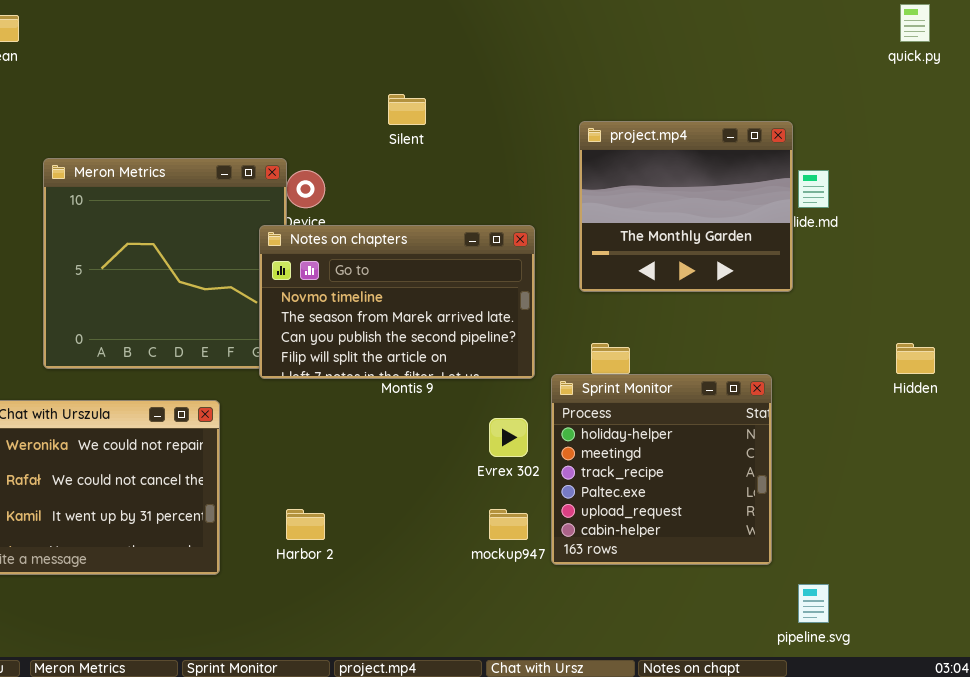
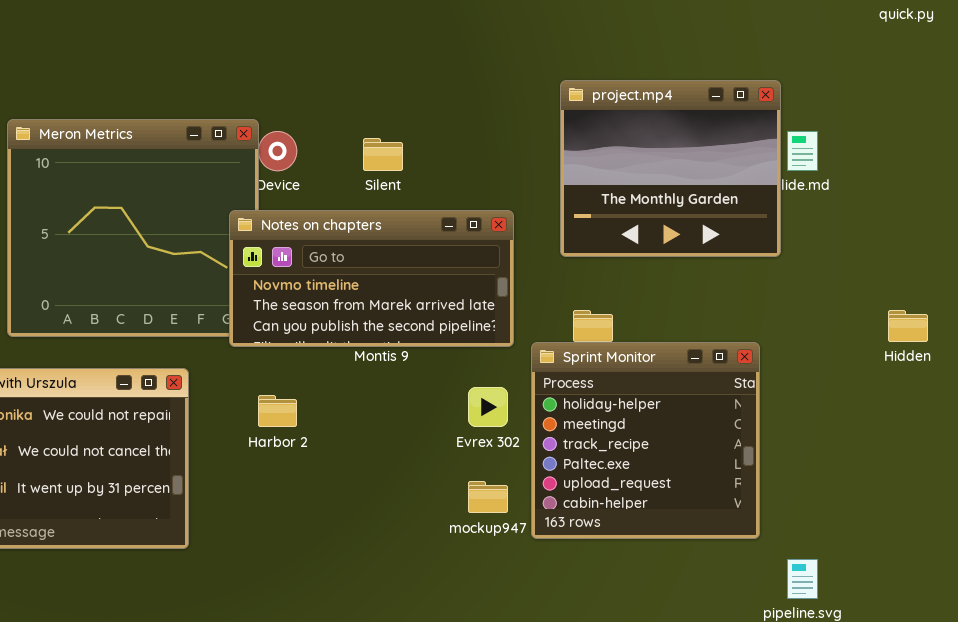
Silent: [388,94,426,125] -> [363,138,403,171], moved
Notes on chapters: [259,225,535,379] -> [229,210,514,347], resized
Harbor 2: [286,509,325,540] -> [258,395,297,427], moved

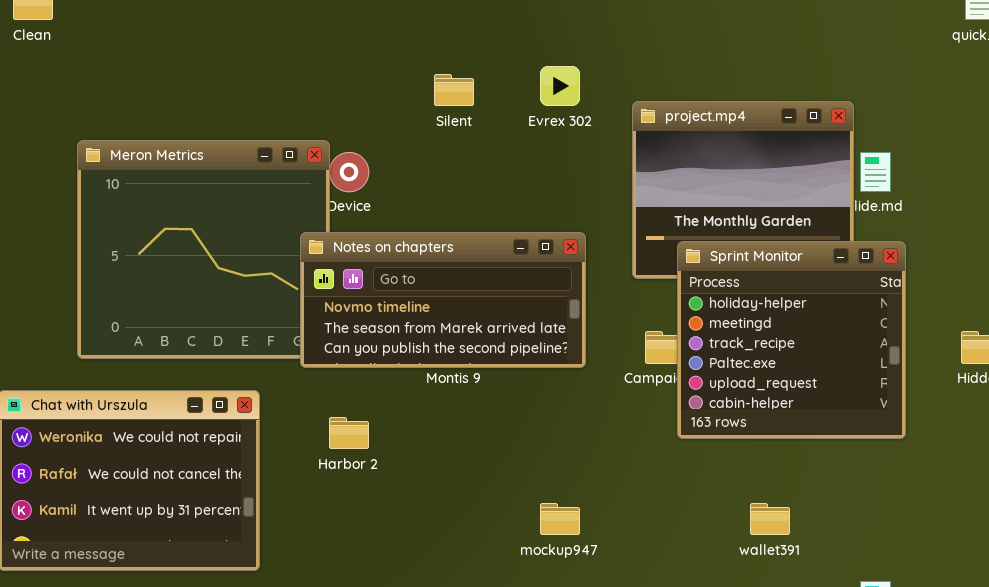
Silent: [363,138,403,171] -> [434,74,474,106], moved
Sprint Monitor: [531,342,760,539] -> [677,241,906,439], moved
Evrex 302: [468,387,508,427] -> [540,66,580,106], moved

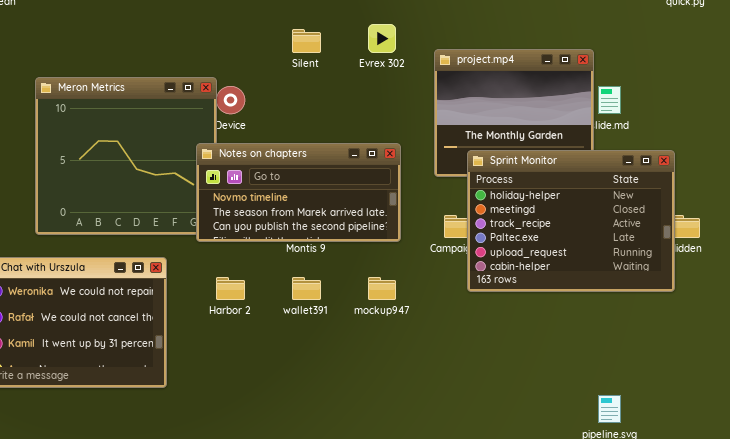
Sprint Monitor: [677,241,906,439] -> [467,150,675,292], resized
mockup947: [540,503,580,535] -> [368,277,396,300], moved
wallet391: [750,503,790,535] -> [292,277,321,300], moved

